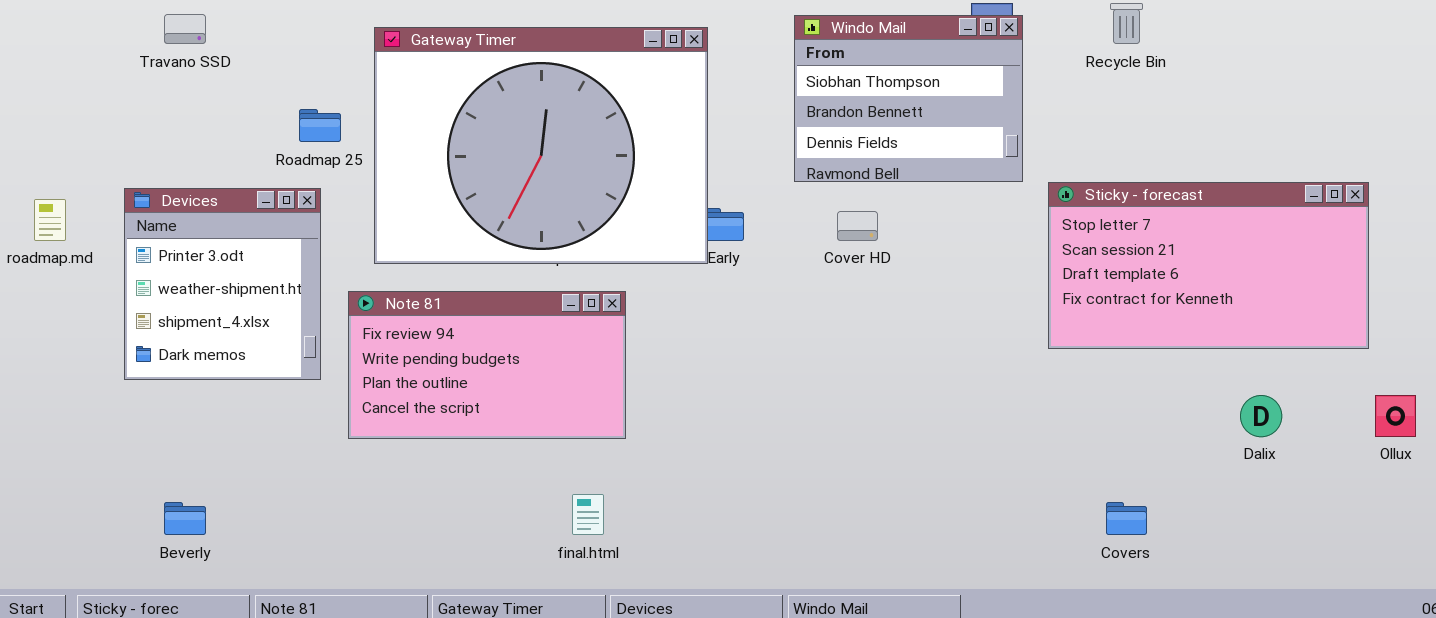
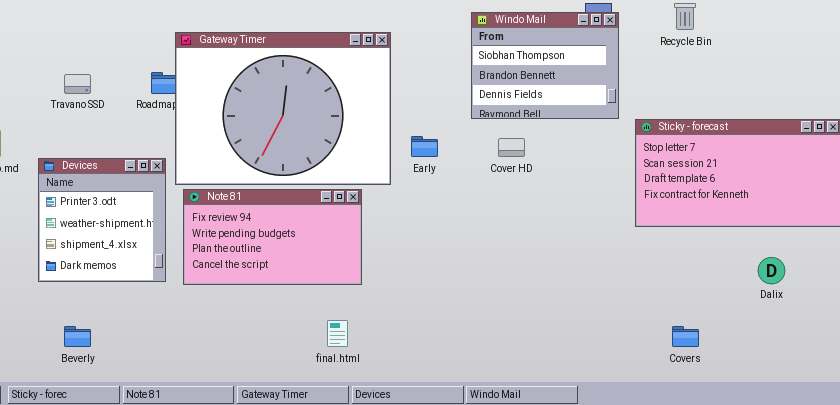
Travano SSD: [164,14,206,44] -> [64,74,91,94], moved
Gateway Timer: [374,27,708,264] -> [175,32,391,185], moved
Devices: [124,188,321,380] -> [38,158,166,282], moved

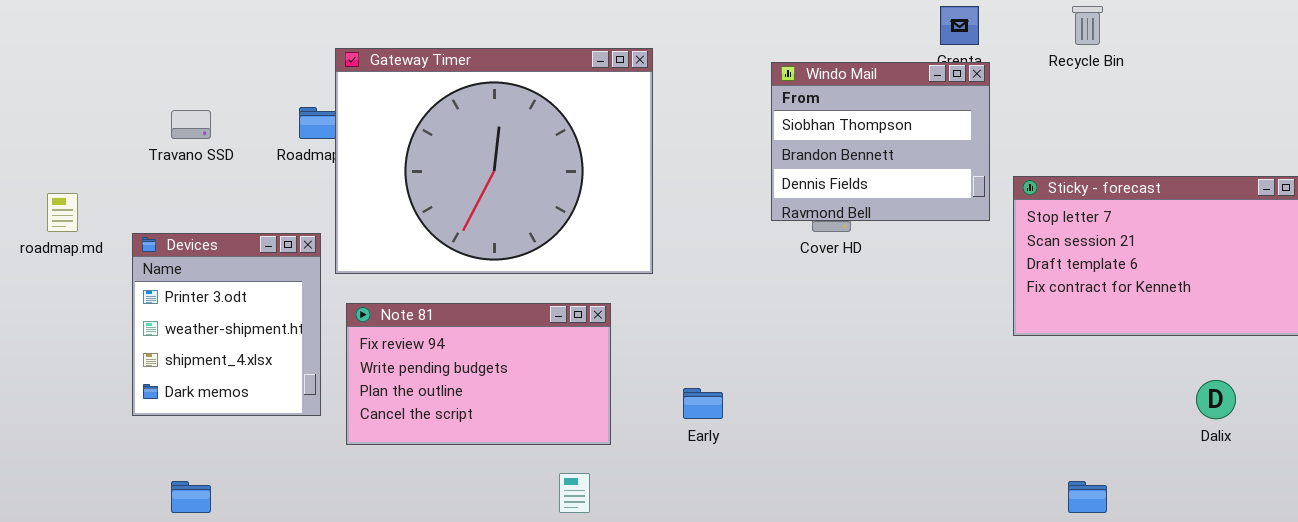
Windo Mail: [471,12,619,119] -> [771,62,990,221], moved
Early: [411,136,438,157] -> [683,388,723,419], moved
Note 81: [183,189,362,285] -> [346,303,611,445], moved

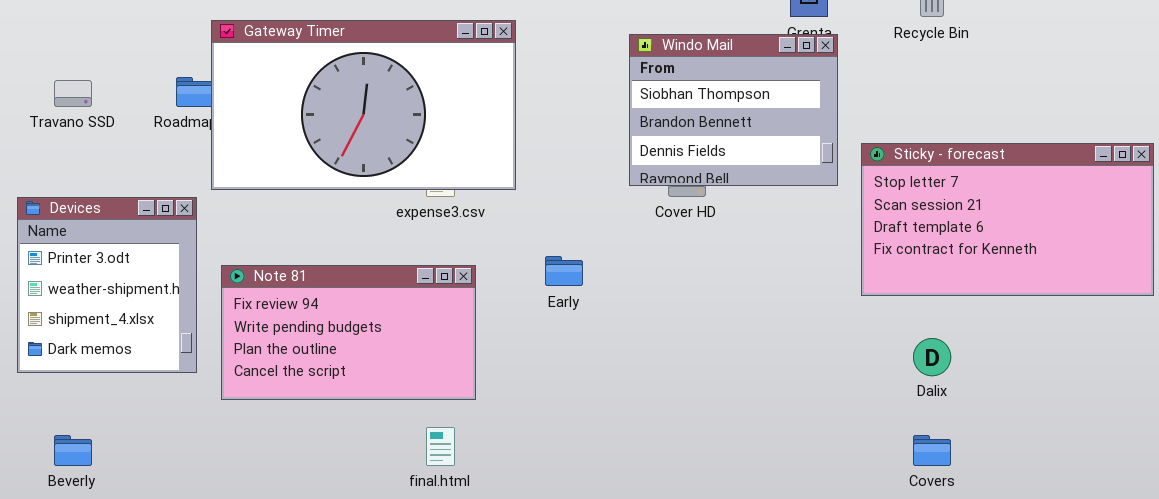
Gateway Timer: [335,48,653,274] -> [211,20,516,190], resized
Dalix: [1196,380,1236,419] -> [913,338,951,376], moved
Early: [683,388,723,419] -> [545,256,583,286], moved

